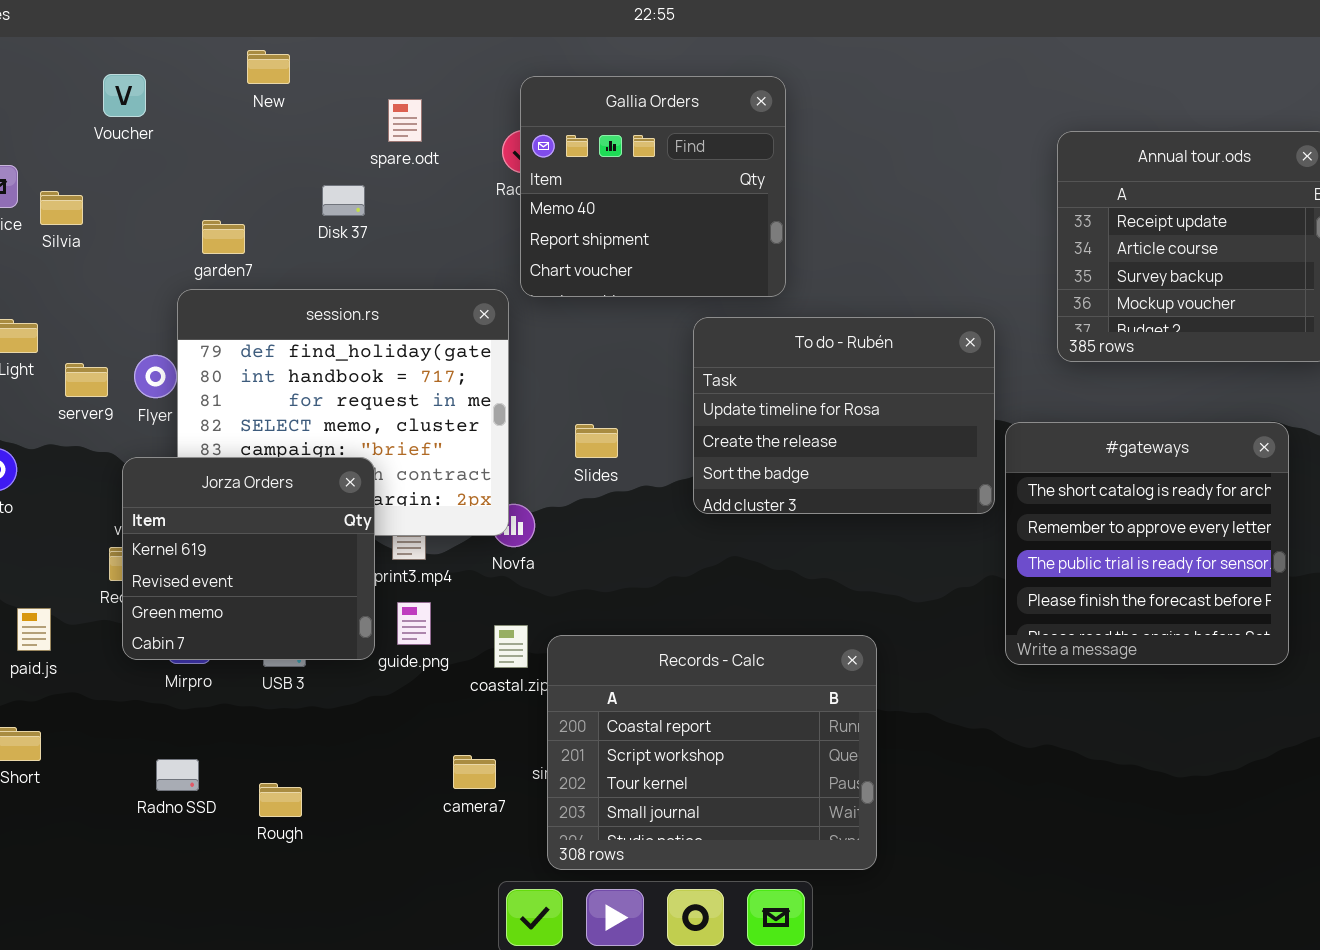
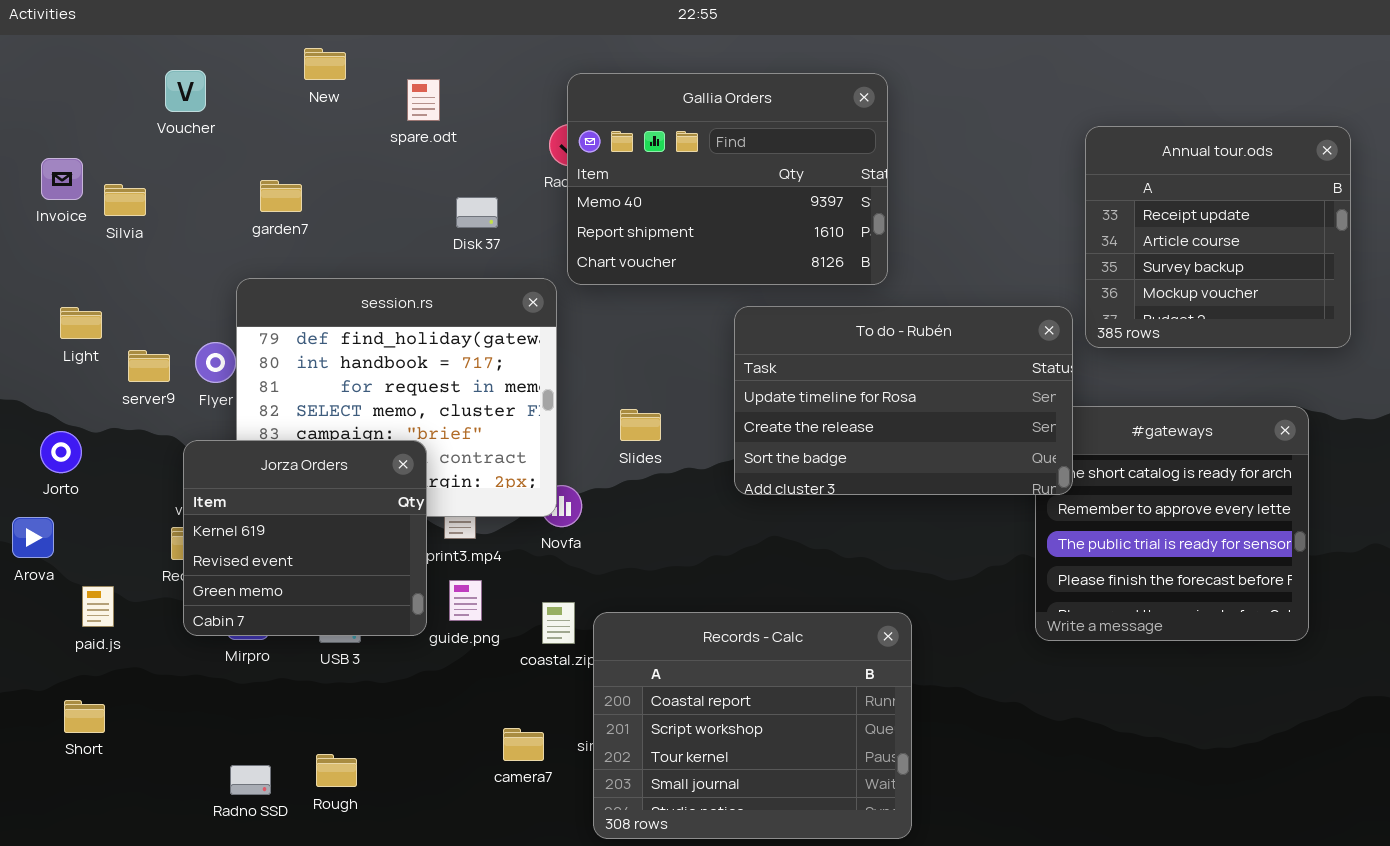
Gallia Orders: [520,76,786,297] -> [567,73,888,285], resized
spare.odt: [388,99,422,142] -> [407,79,440,121], moved
Disk 37: [322,185,365,216] -> [456,197,498,228], moved
garden7: [202,220,245,254] -> [260,180,302,212], moved
To do - Rubén: [693,317,995,514] -> [734,306,1073,495], resized
Radno SSD: [156,759,199,791] -> [230,765,271,795], moved

